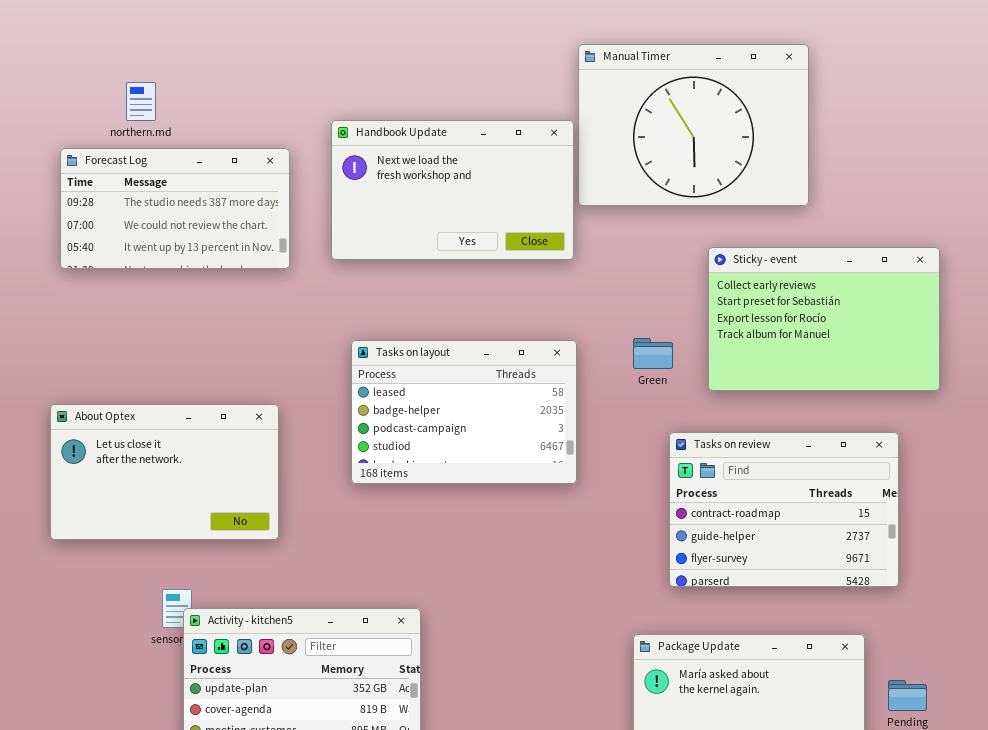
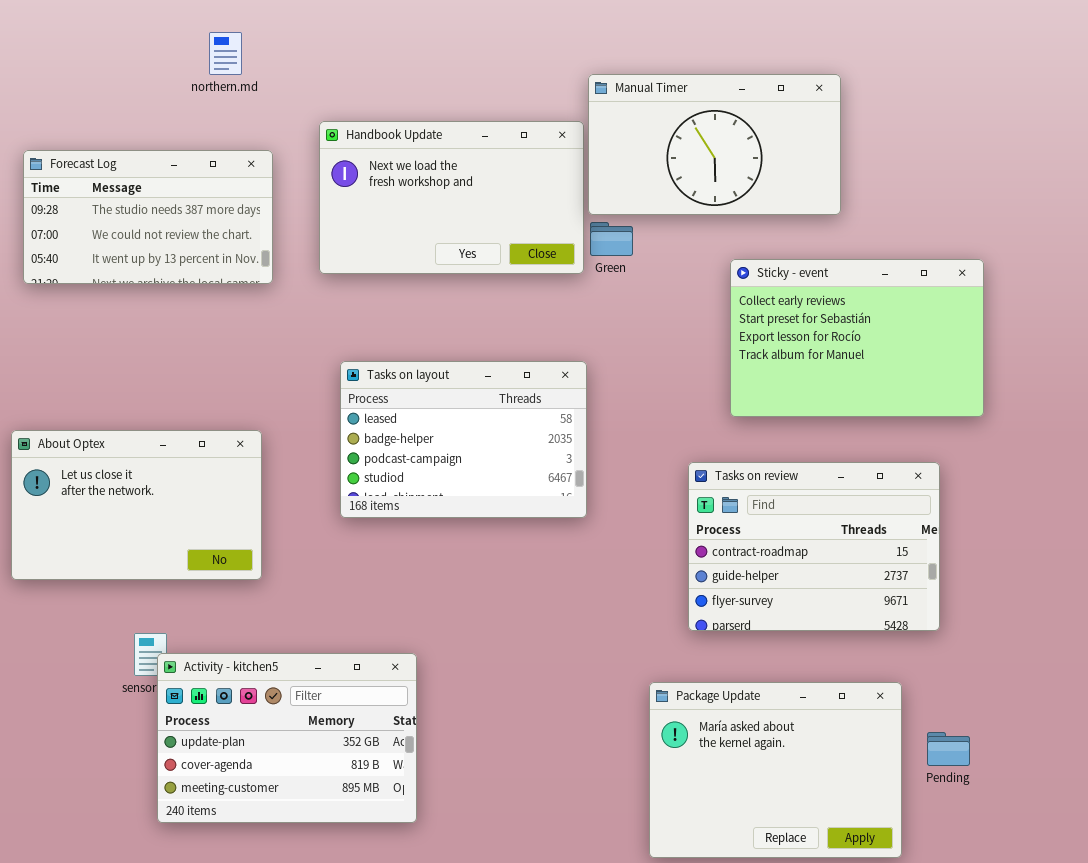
Manual Timer: [578,44,809,206] -> [588,74,841,215], resized
northern.md: [126,82,156,121] -> [209,32,242,75], moved
Green: [633,338,673,369] -> [590,222,633,256], moved

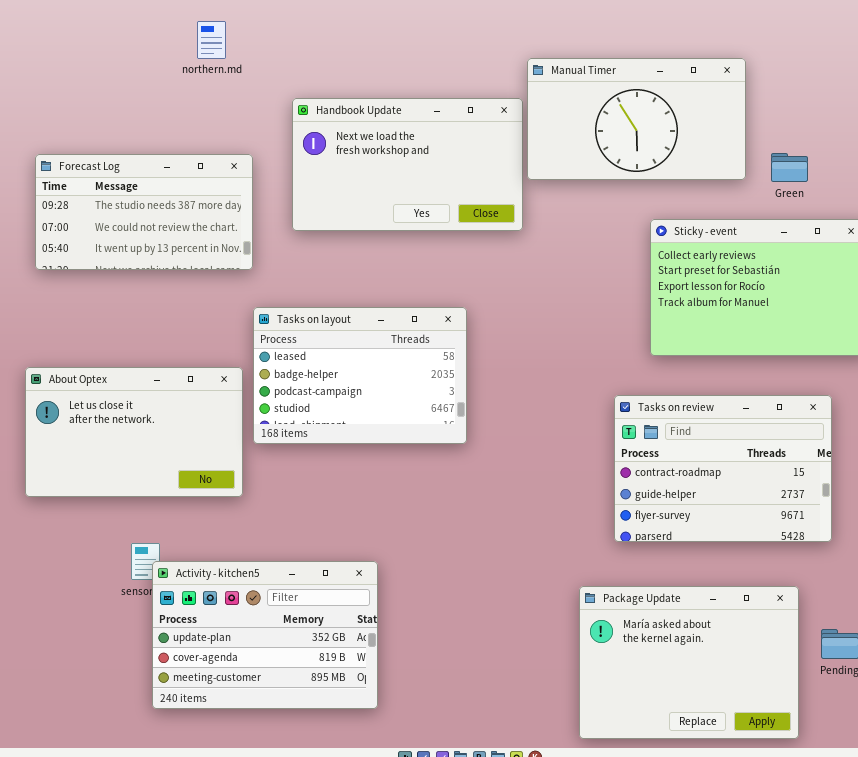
Forecast Log: [23,150,273,284] -> [35,154,253,270], moved
Green: [590,222,633,256] -> [771,153,808,182], moved
Tasks on layout: [340,361,587,518] -> [253,307,467,444], moved

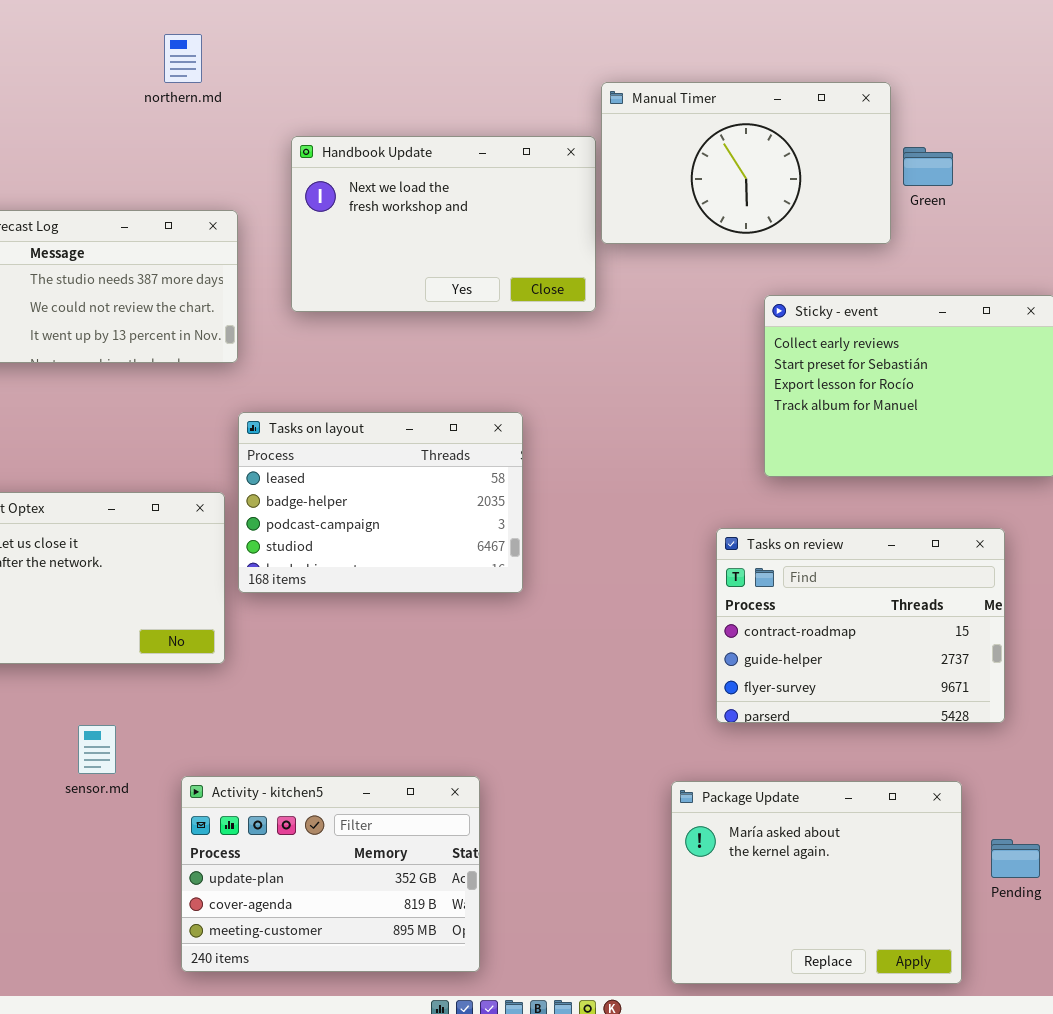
Green: [771,153,808,182] -> [903,147,953,186], moved
Activity - kitchen5: [152,561,378,709] -> [181,776,480,972], moved

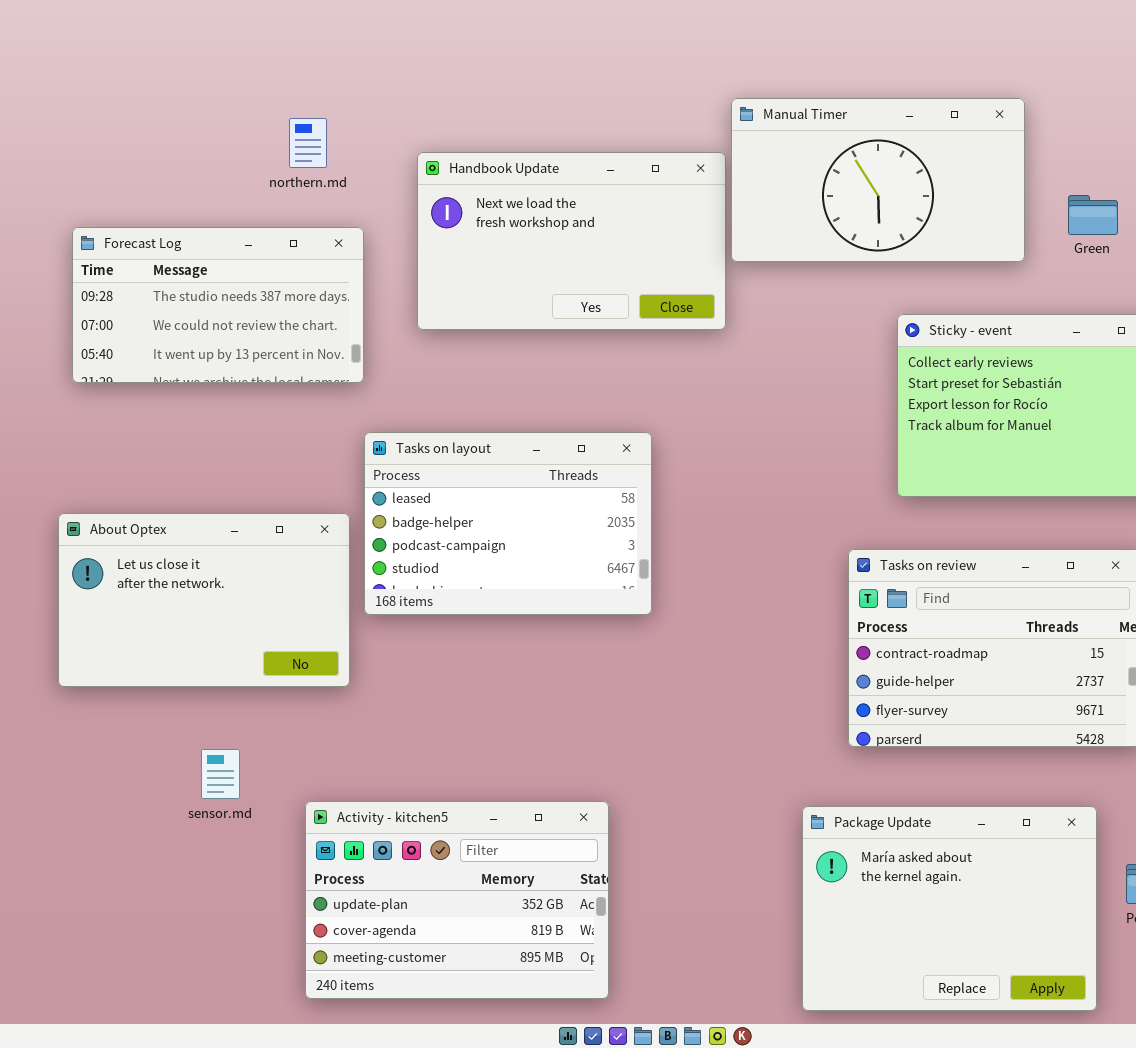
northern.md: [164,34,202,83] -> [289,118,327,168], moved
Green: [903,147,953,186] -> [1068,195,1118,235], moved

